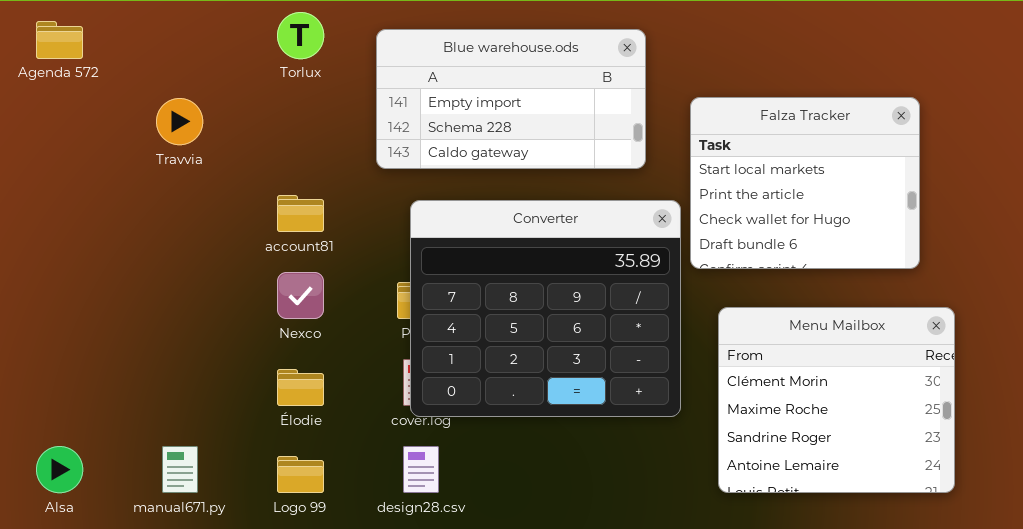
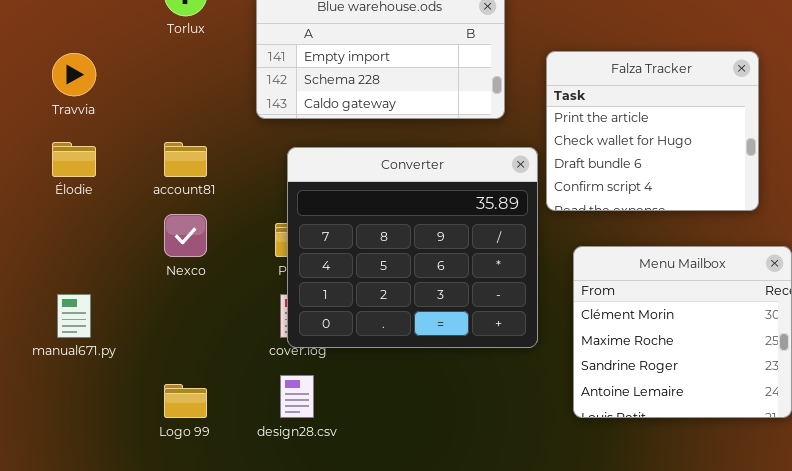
Falza Tracker: [690,97,920,269] -> [546,51,759,211], scrolled down 1 row
Élodie: [277,369,324,406] -> [52,142,96,177], moved
manual671.py: [162,446,198,493] -> [57,294,91,338], moved

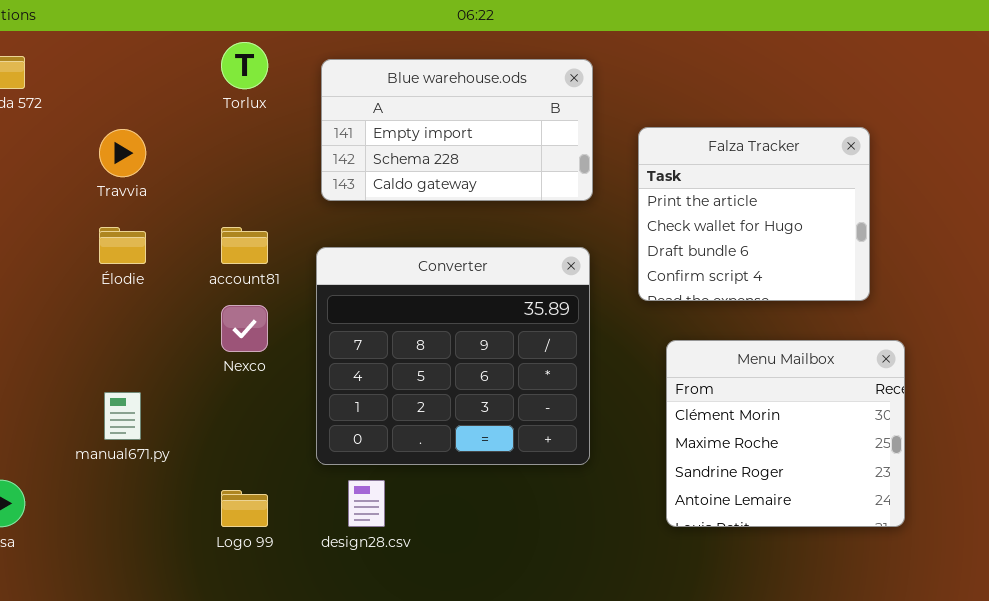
Converter: [287,147,538,348] -> [316,247,590,465], moved

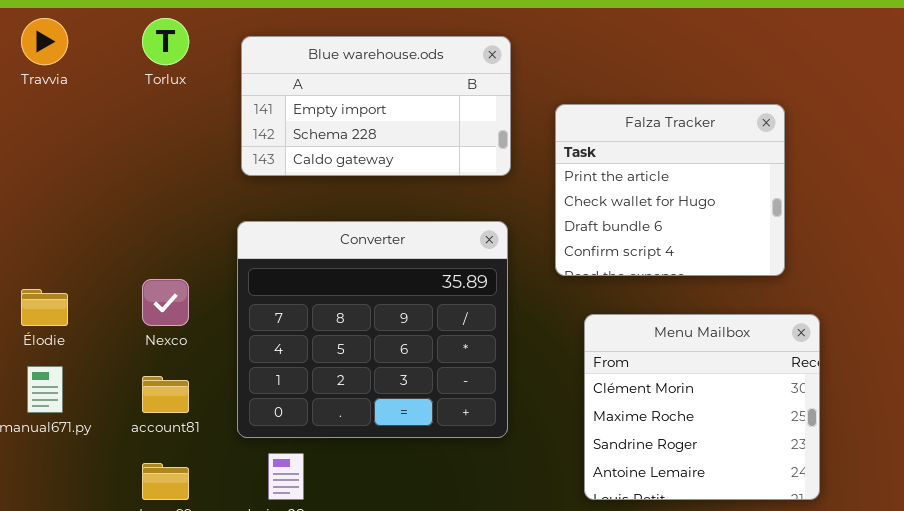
Travvia: [99,129,146,177] -> [21,18,68,65], moved
Élodie: [99,227,146,264] -> [21,289,68,326], moved
account81: [221,227,268,264] -> [142,376,189,413], moved

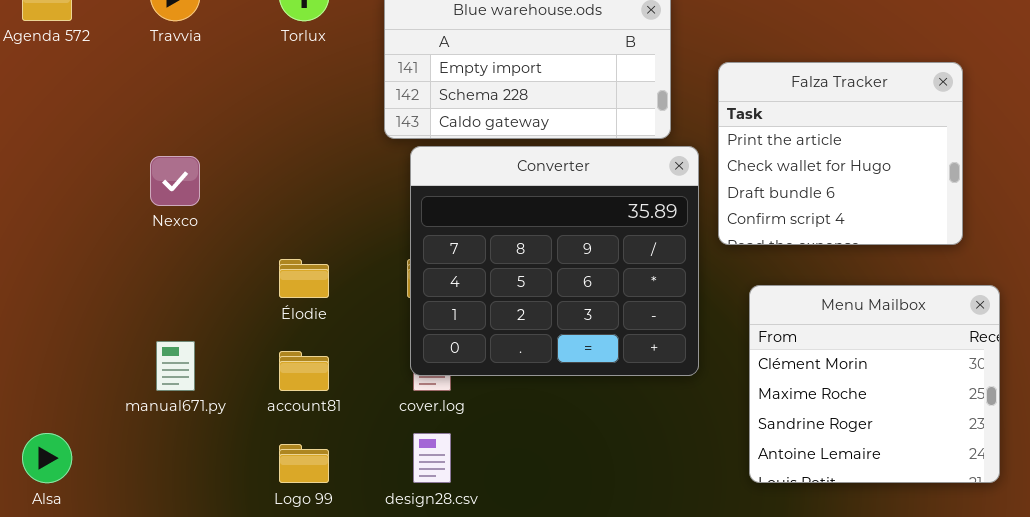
Converter: [237,221,508,438] -> [410,146,699,376], moved
Nexco: [142,279,189,326] -> [150,156,200,206], moved
Élodie: [21,289,68,326] -> [279,259,329,298], moved

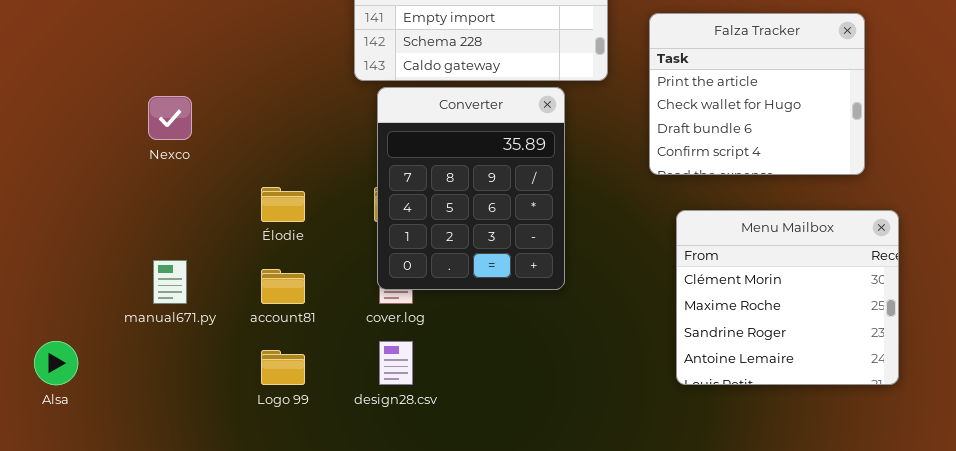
Converter: [410,146,699,376] -> [377,87,565,290], resized

